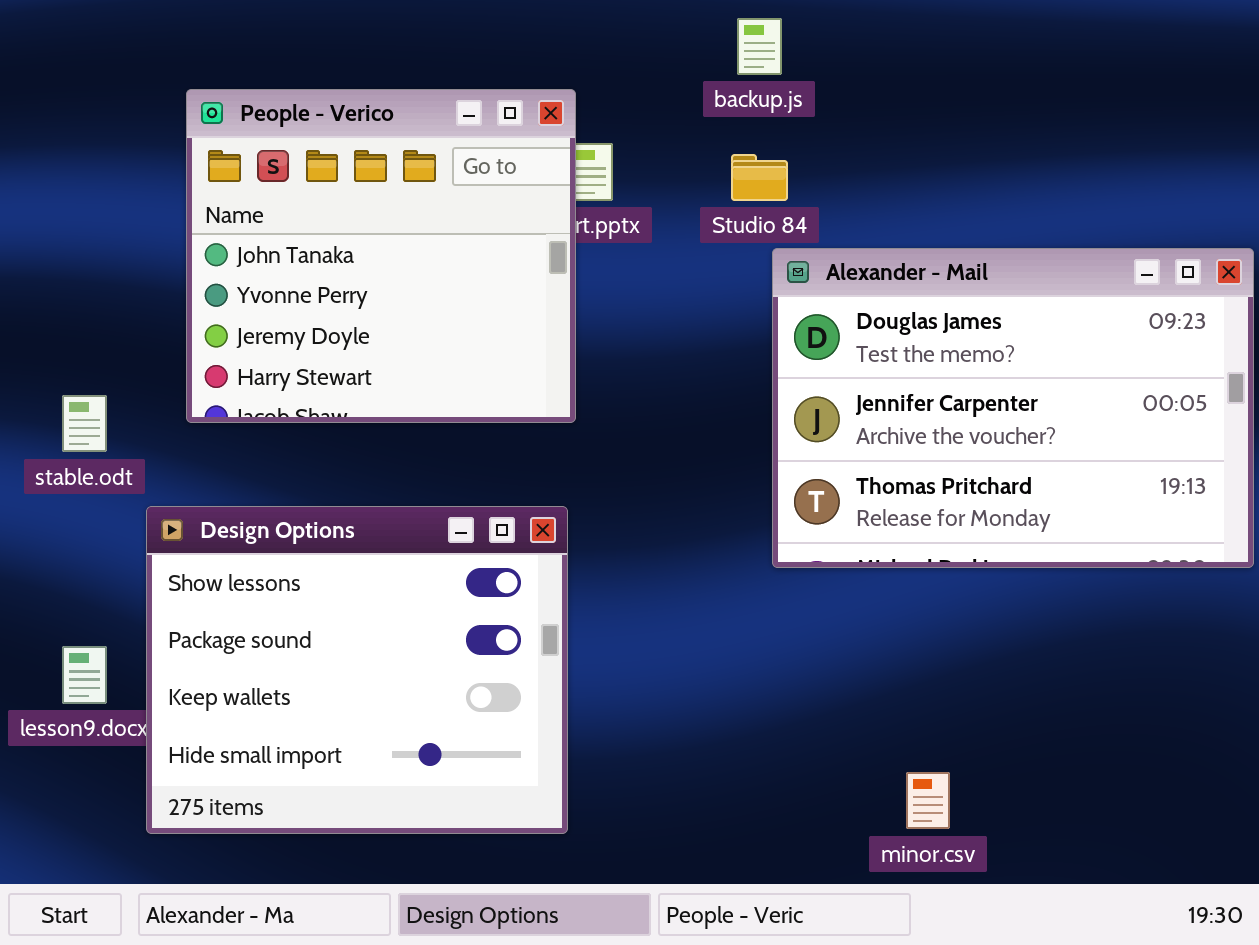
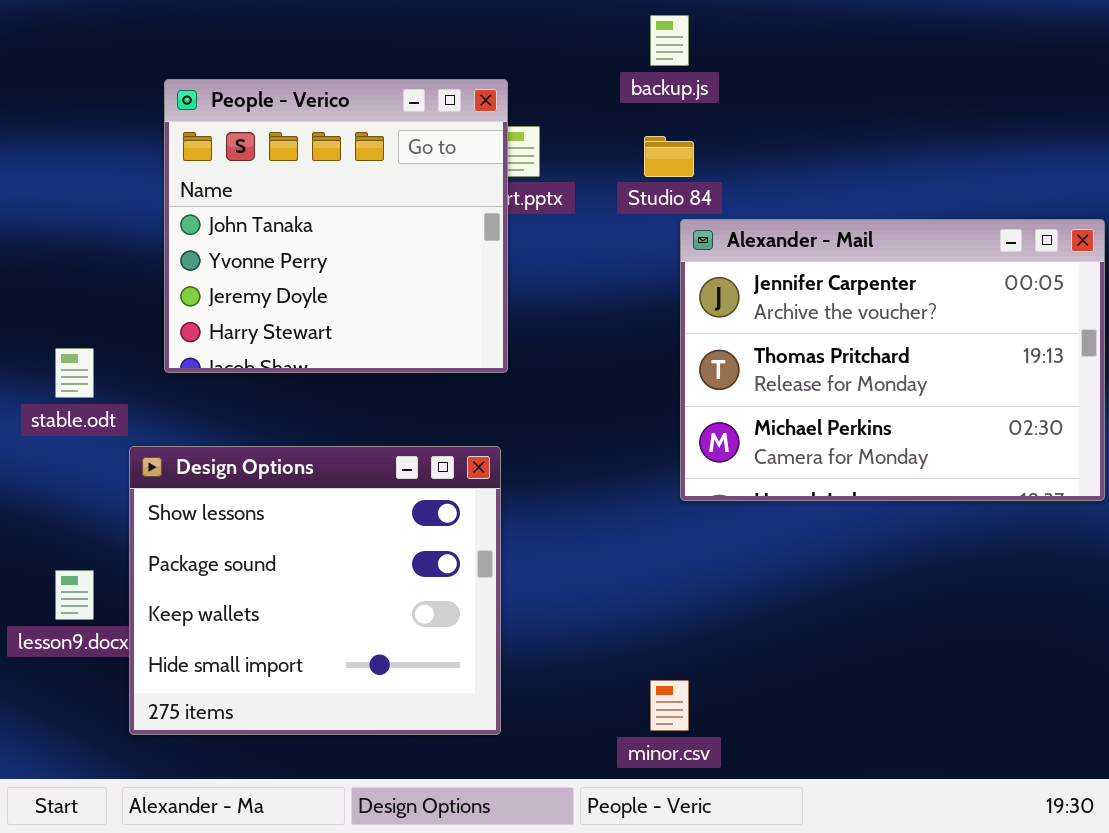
Alexander - Mail: [772,248,1254,568] -> [680,219,1105,501], scrolled down 1 row
minor.csv: [906,772,950,829] -> [650,680,689,731], moved

